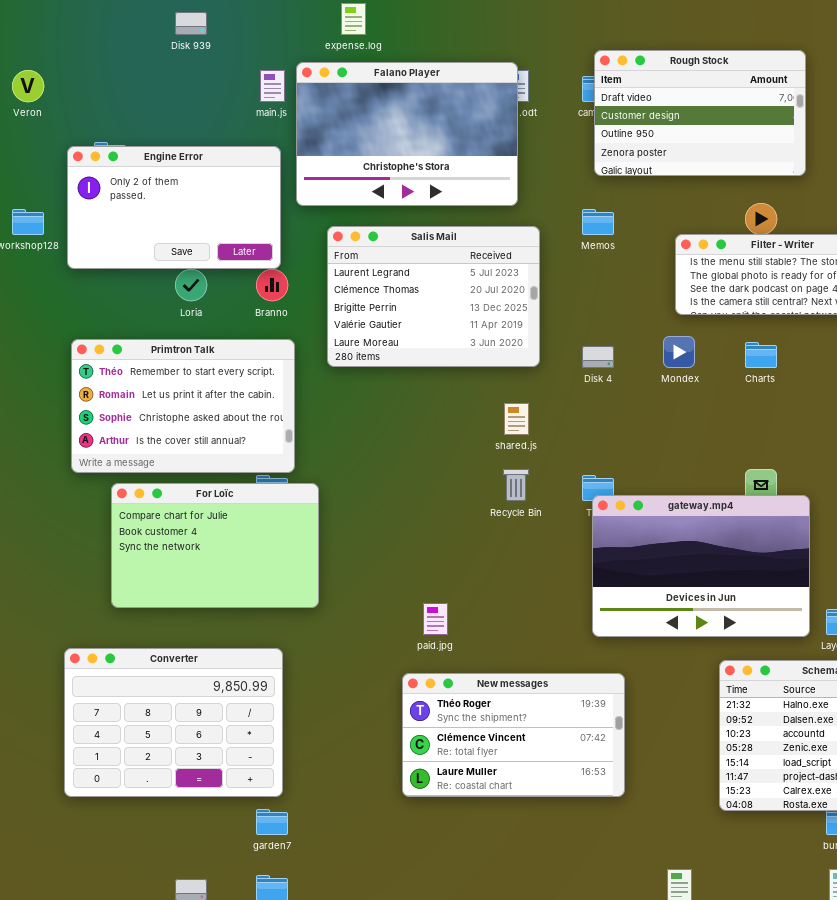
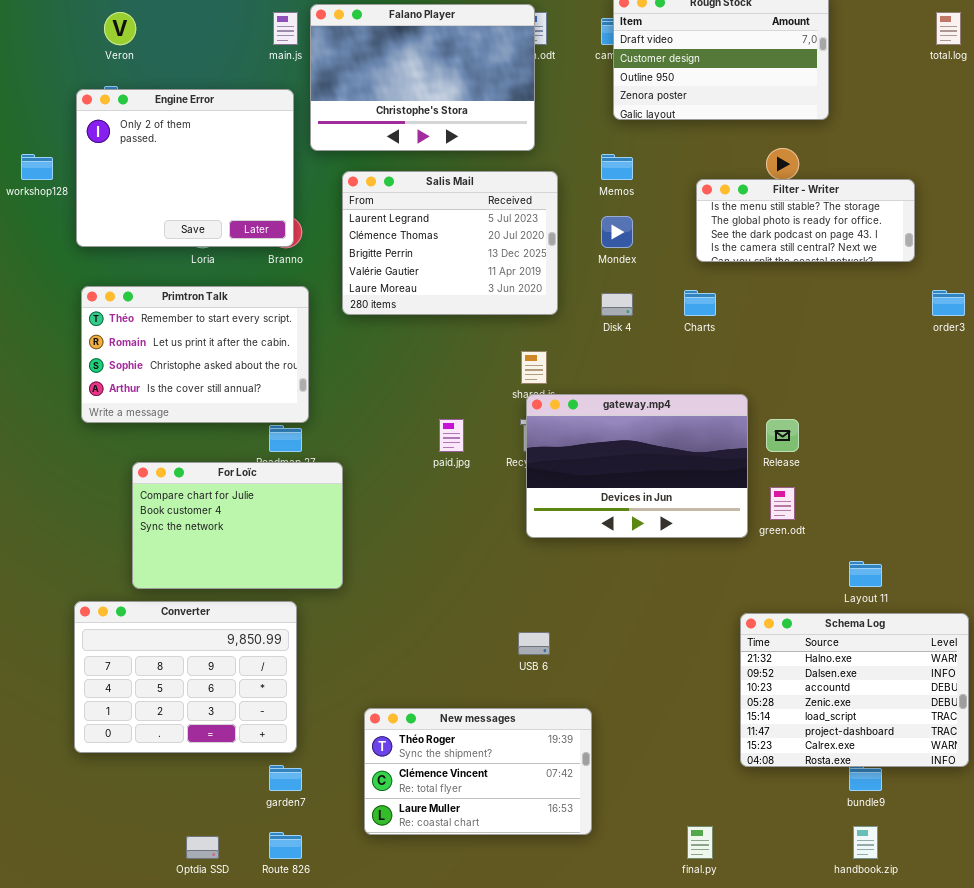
Veron: [12,70,44,102] -> [104,12,136,45], moved
Engine Error: [67,146,281,269] -> [76,89,294,247], resized
Mondex: [663,336,695,368] -> [601,216,633,248], moved
Charts: [745,342,777,368] -> [684,290,716,316], moved
For Loïc: [111,483,319,608] -> [132,462,343,589], moved
gateway.mp4: [592,495,810,637] -> [526,394,748,538], moved
paid.jpg: [423,603,448,635] -> [439,419,464,452], moved
New messages: [402,673,625,797] -> [364,708,592,835], moved

